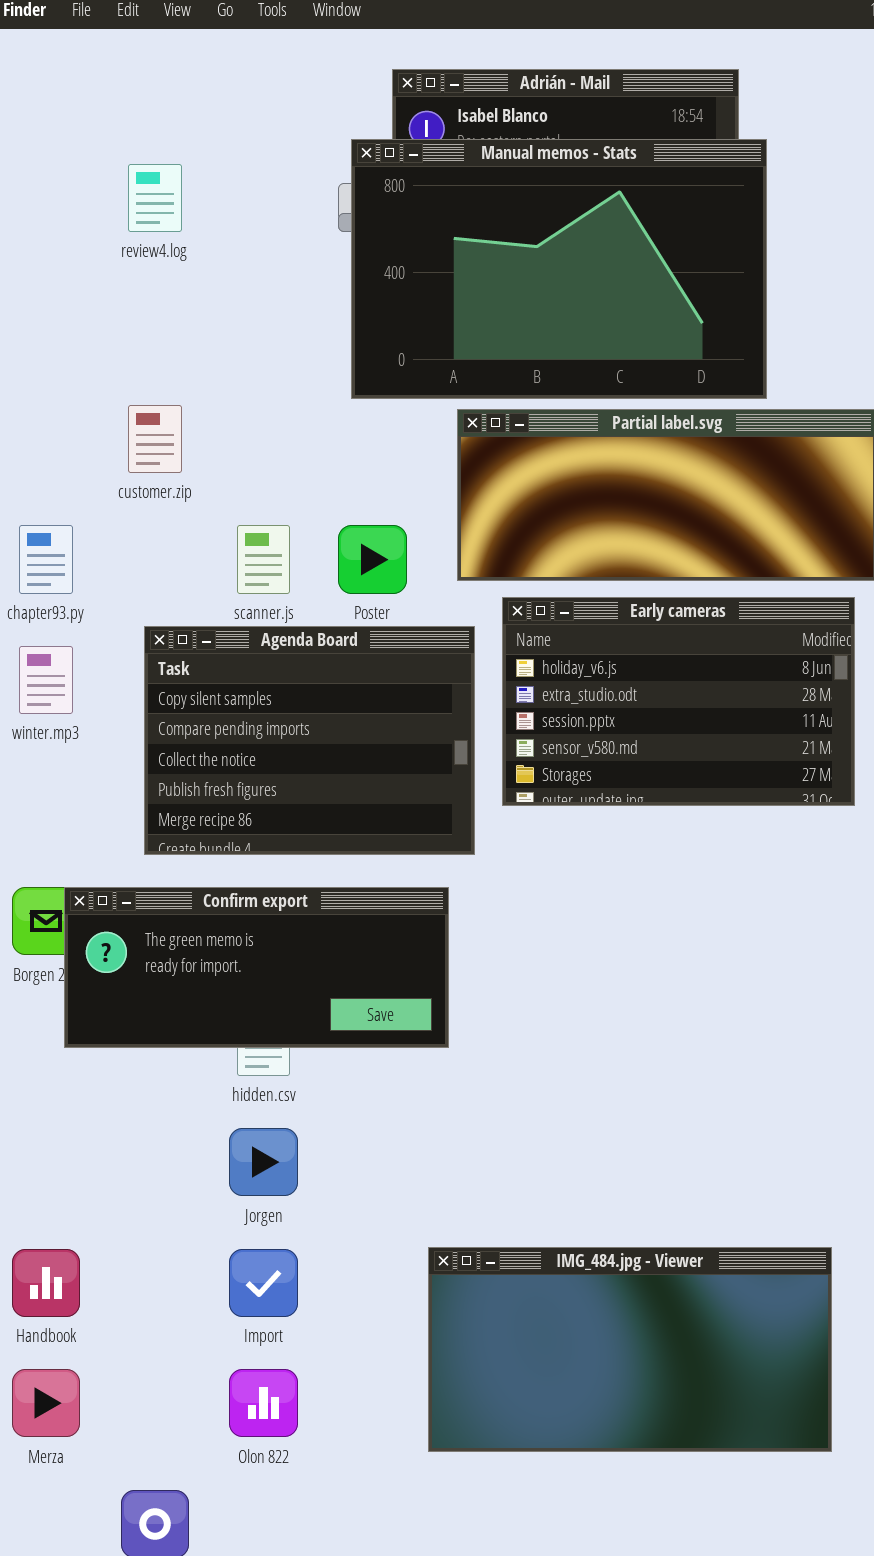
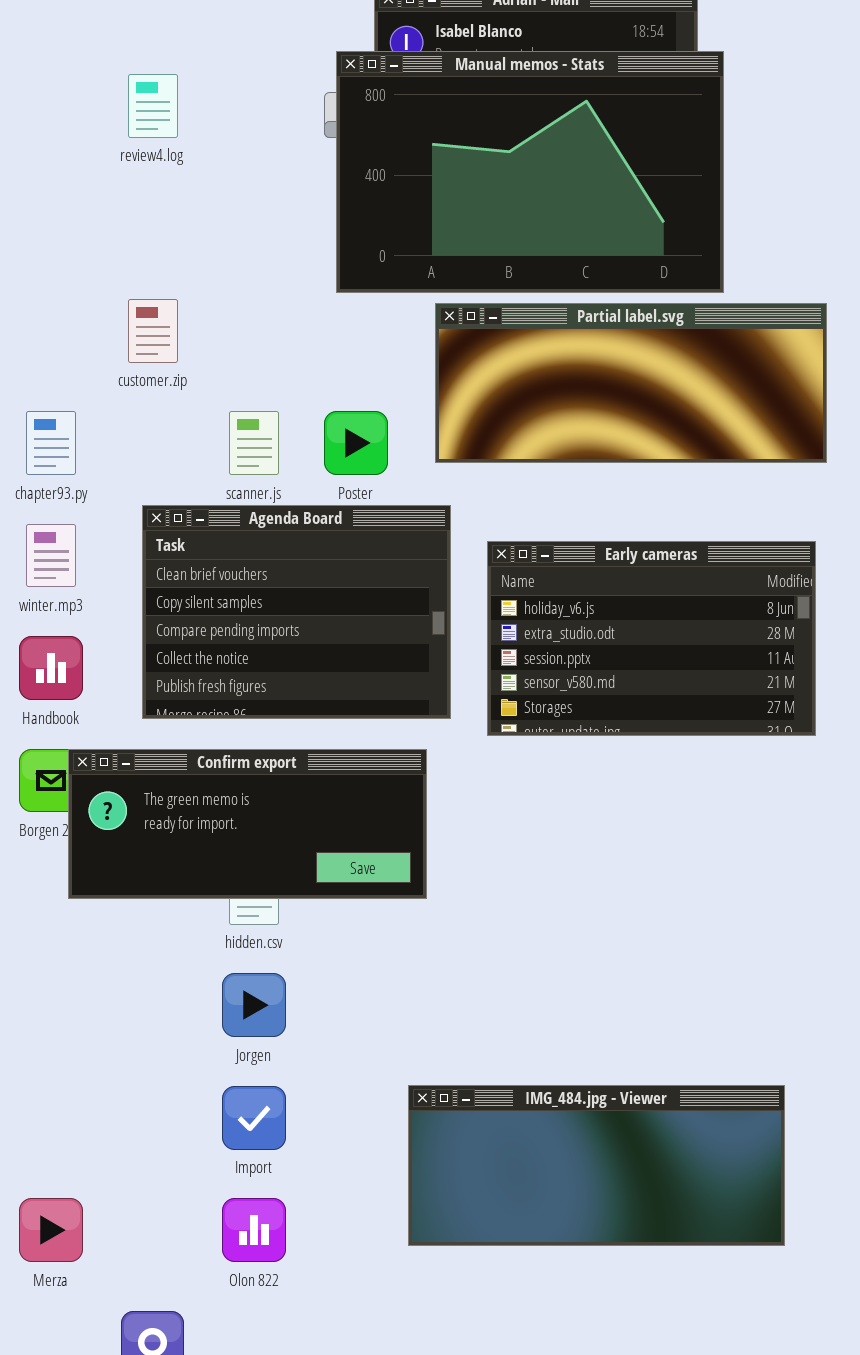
Early cameras: [502,597,855,806] -> [487,541,816,736], moved
Agenda Board: [144,626,475,855] -> [142,505,451,719], scrolled up 1 row
IMG_484.jpg - Viewer: [428,1247,832,1452] -> [408,1085,785,1246], resized
Handbook: [12,1249,80,1317] -> [19,636,83,700], moved

